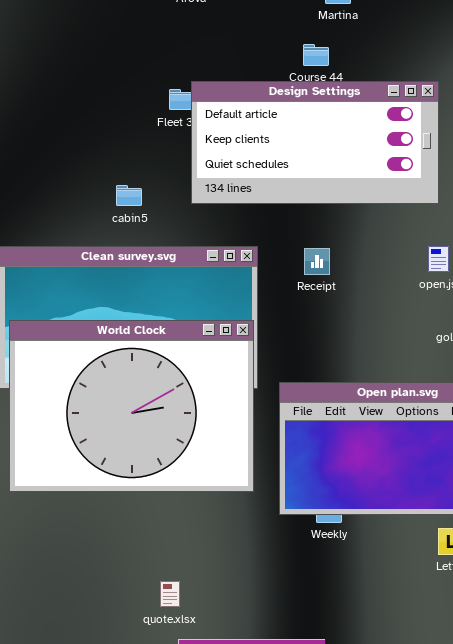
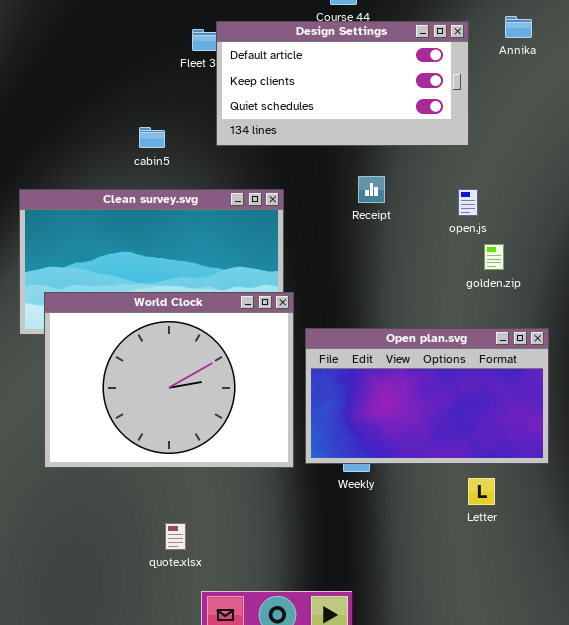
Receipt: [304,248,330,275] -> [358,176,385,203], moved
World Clock: [9,320,254,492] -> [44,292,294,468], moved
quote.xlsx: [160,581,180,607] -> [165,523,186,550], moved

